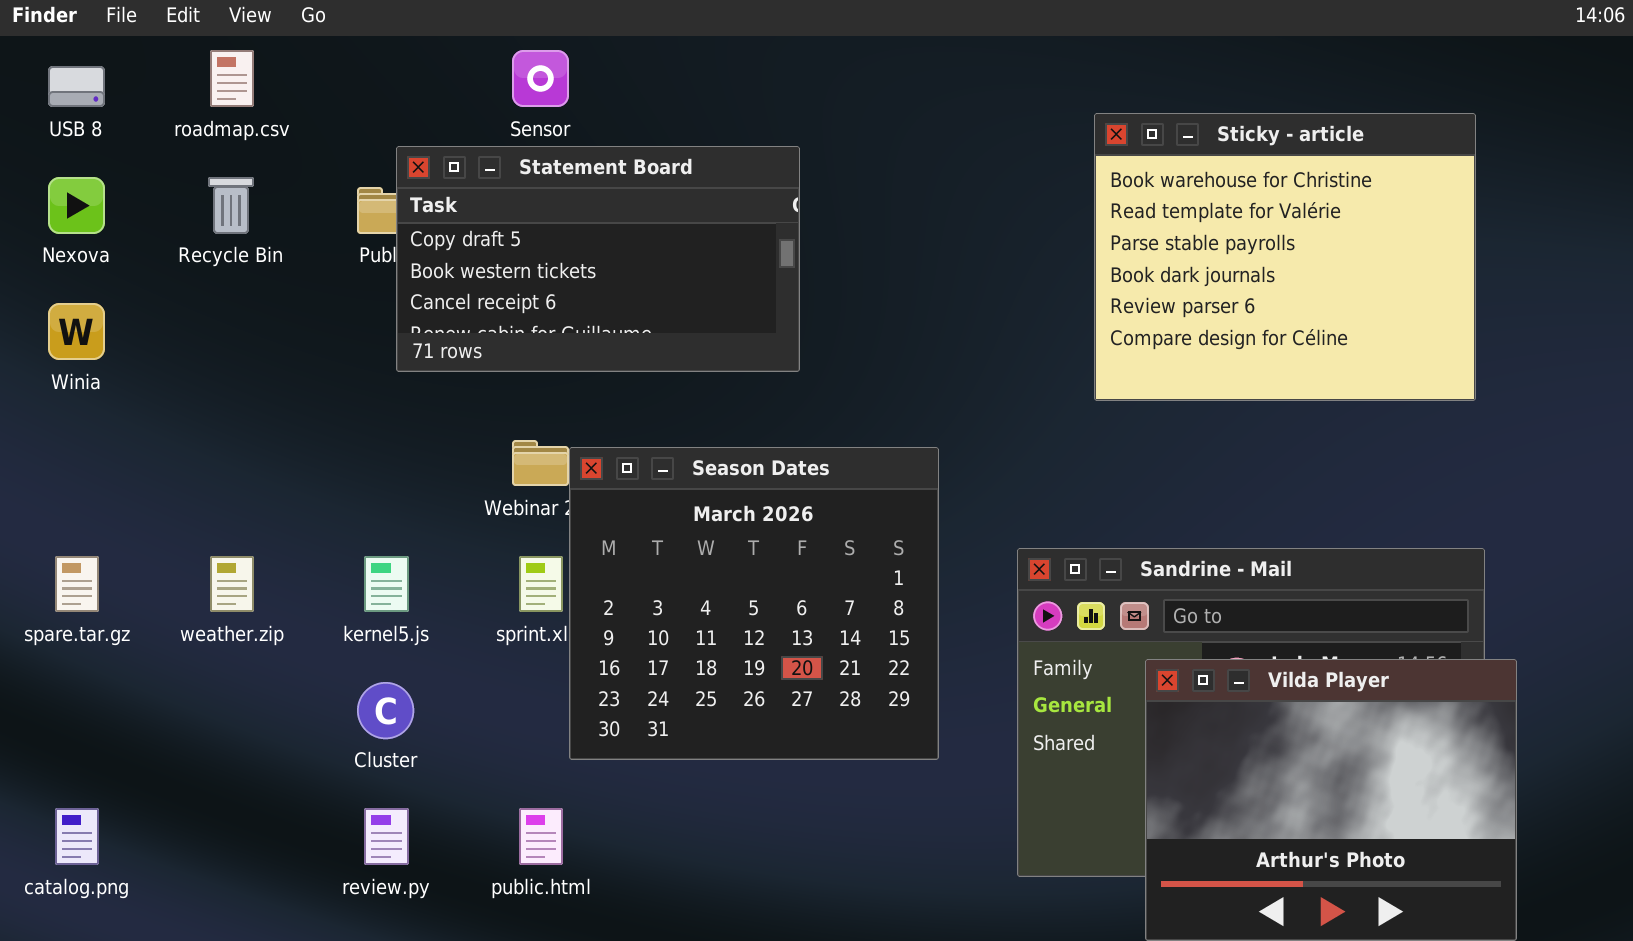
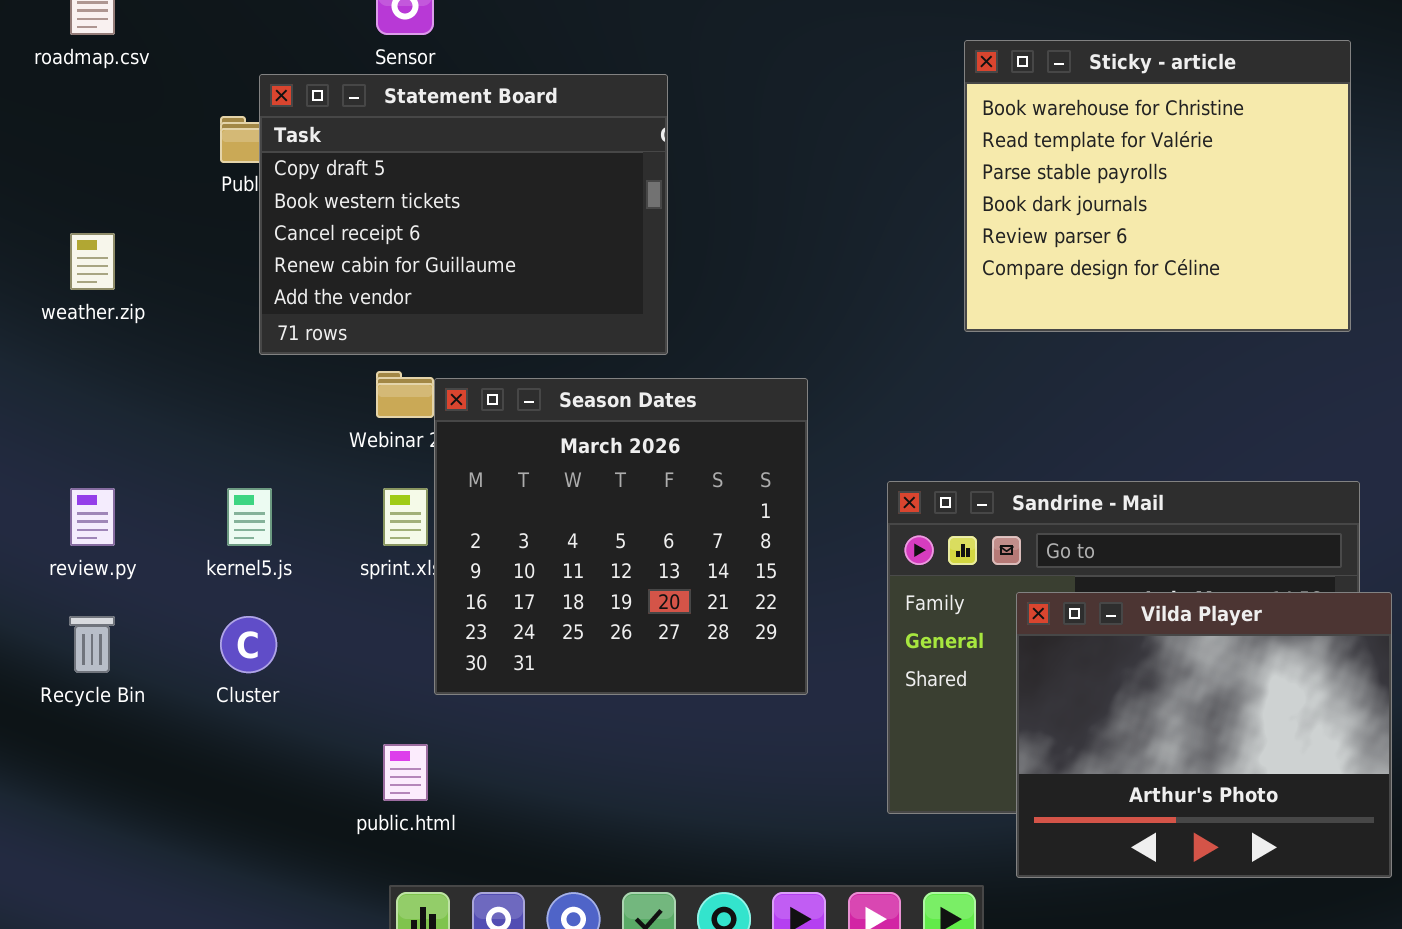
Statement Board: [396,146,800,372] -> [259,74,668,355], resized
Recycle Bin: [208,177,254,234] -> [69,616,115,673], moved
weather.zip: [210,556,254,612] -> [70,233,115,290], moved
review.py: [364,808,409,865] -> [70,488,115,546], moved

